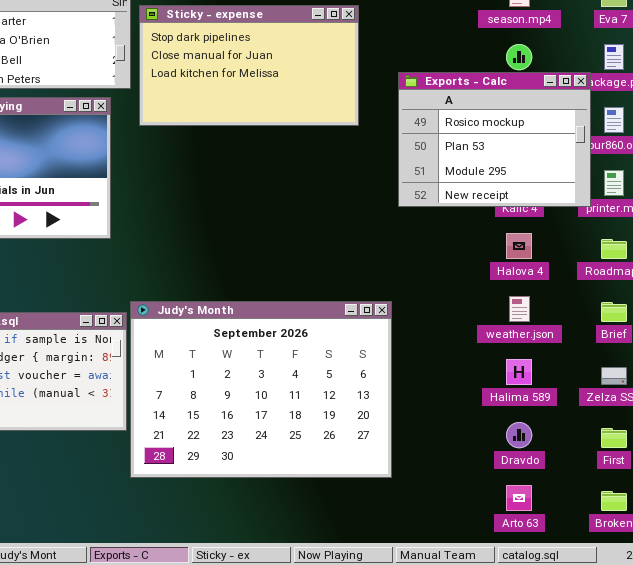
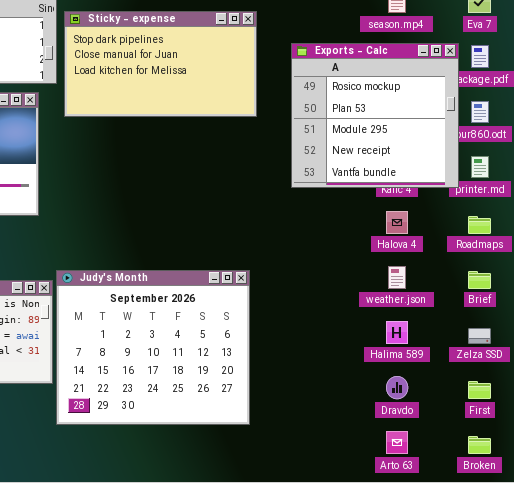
Exports - Calc: [398,72,591,207] -> [291,43,459,188], resized
Judy's Month: [130,301,392,478] -> [56,270,250,425], resized

